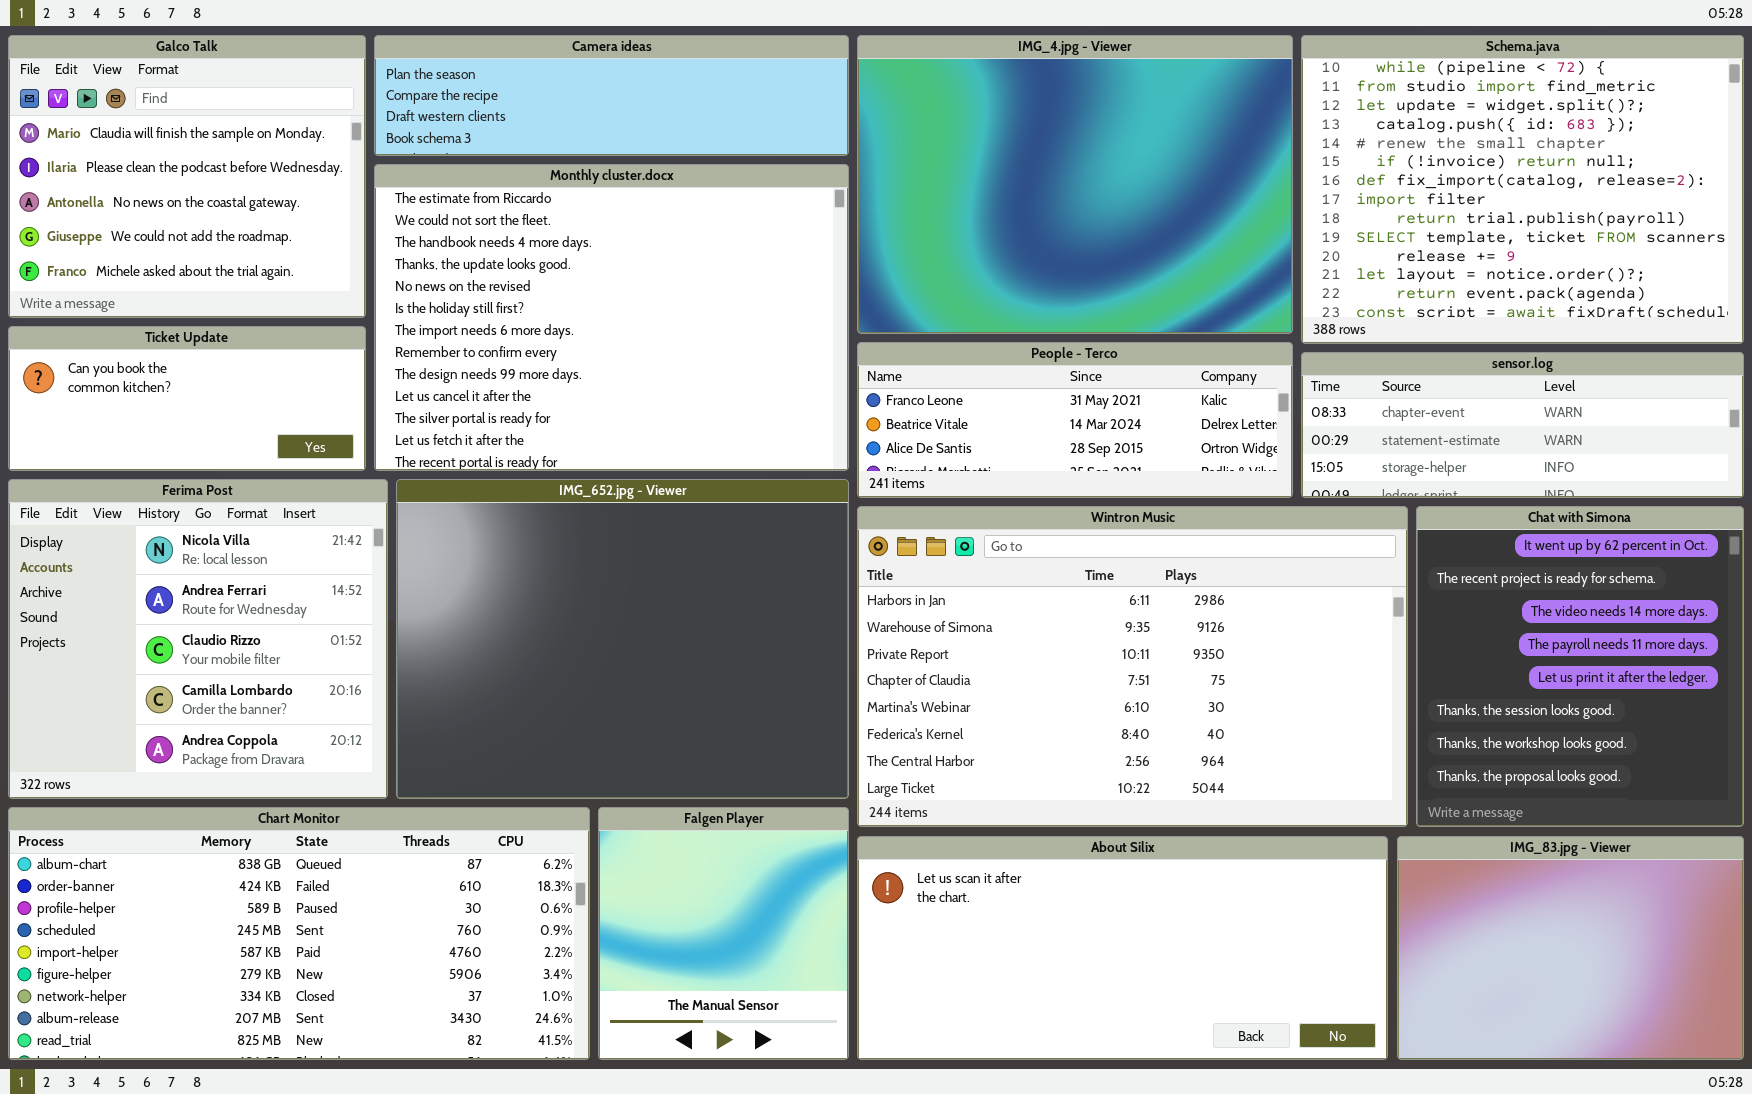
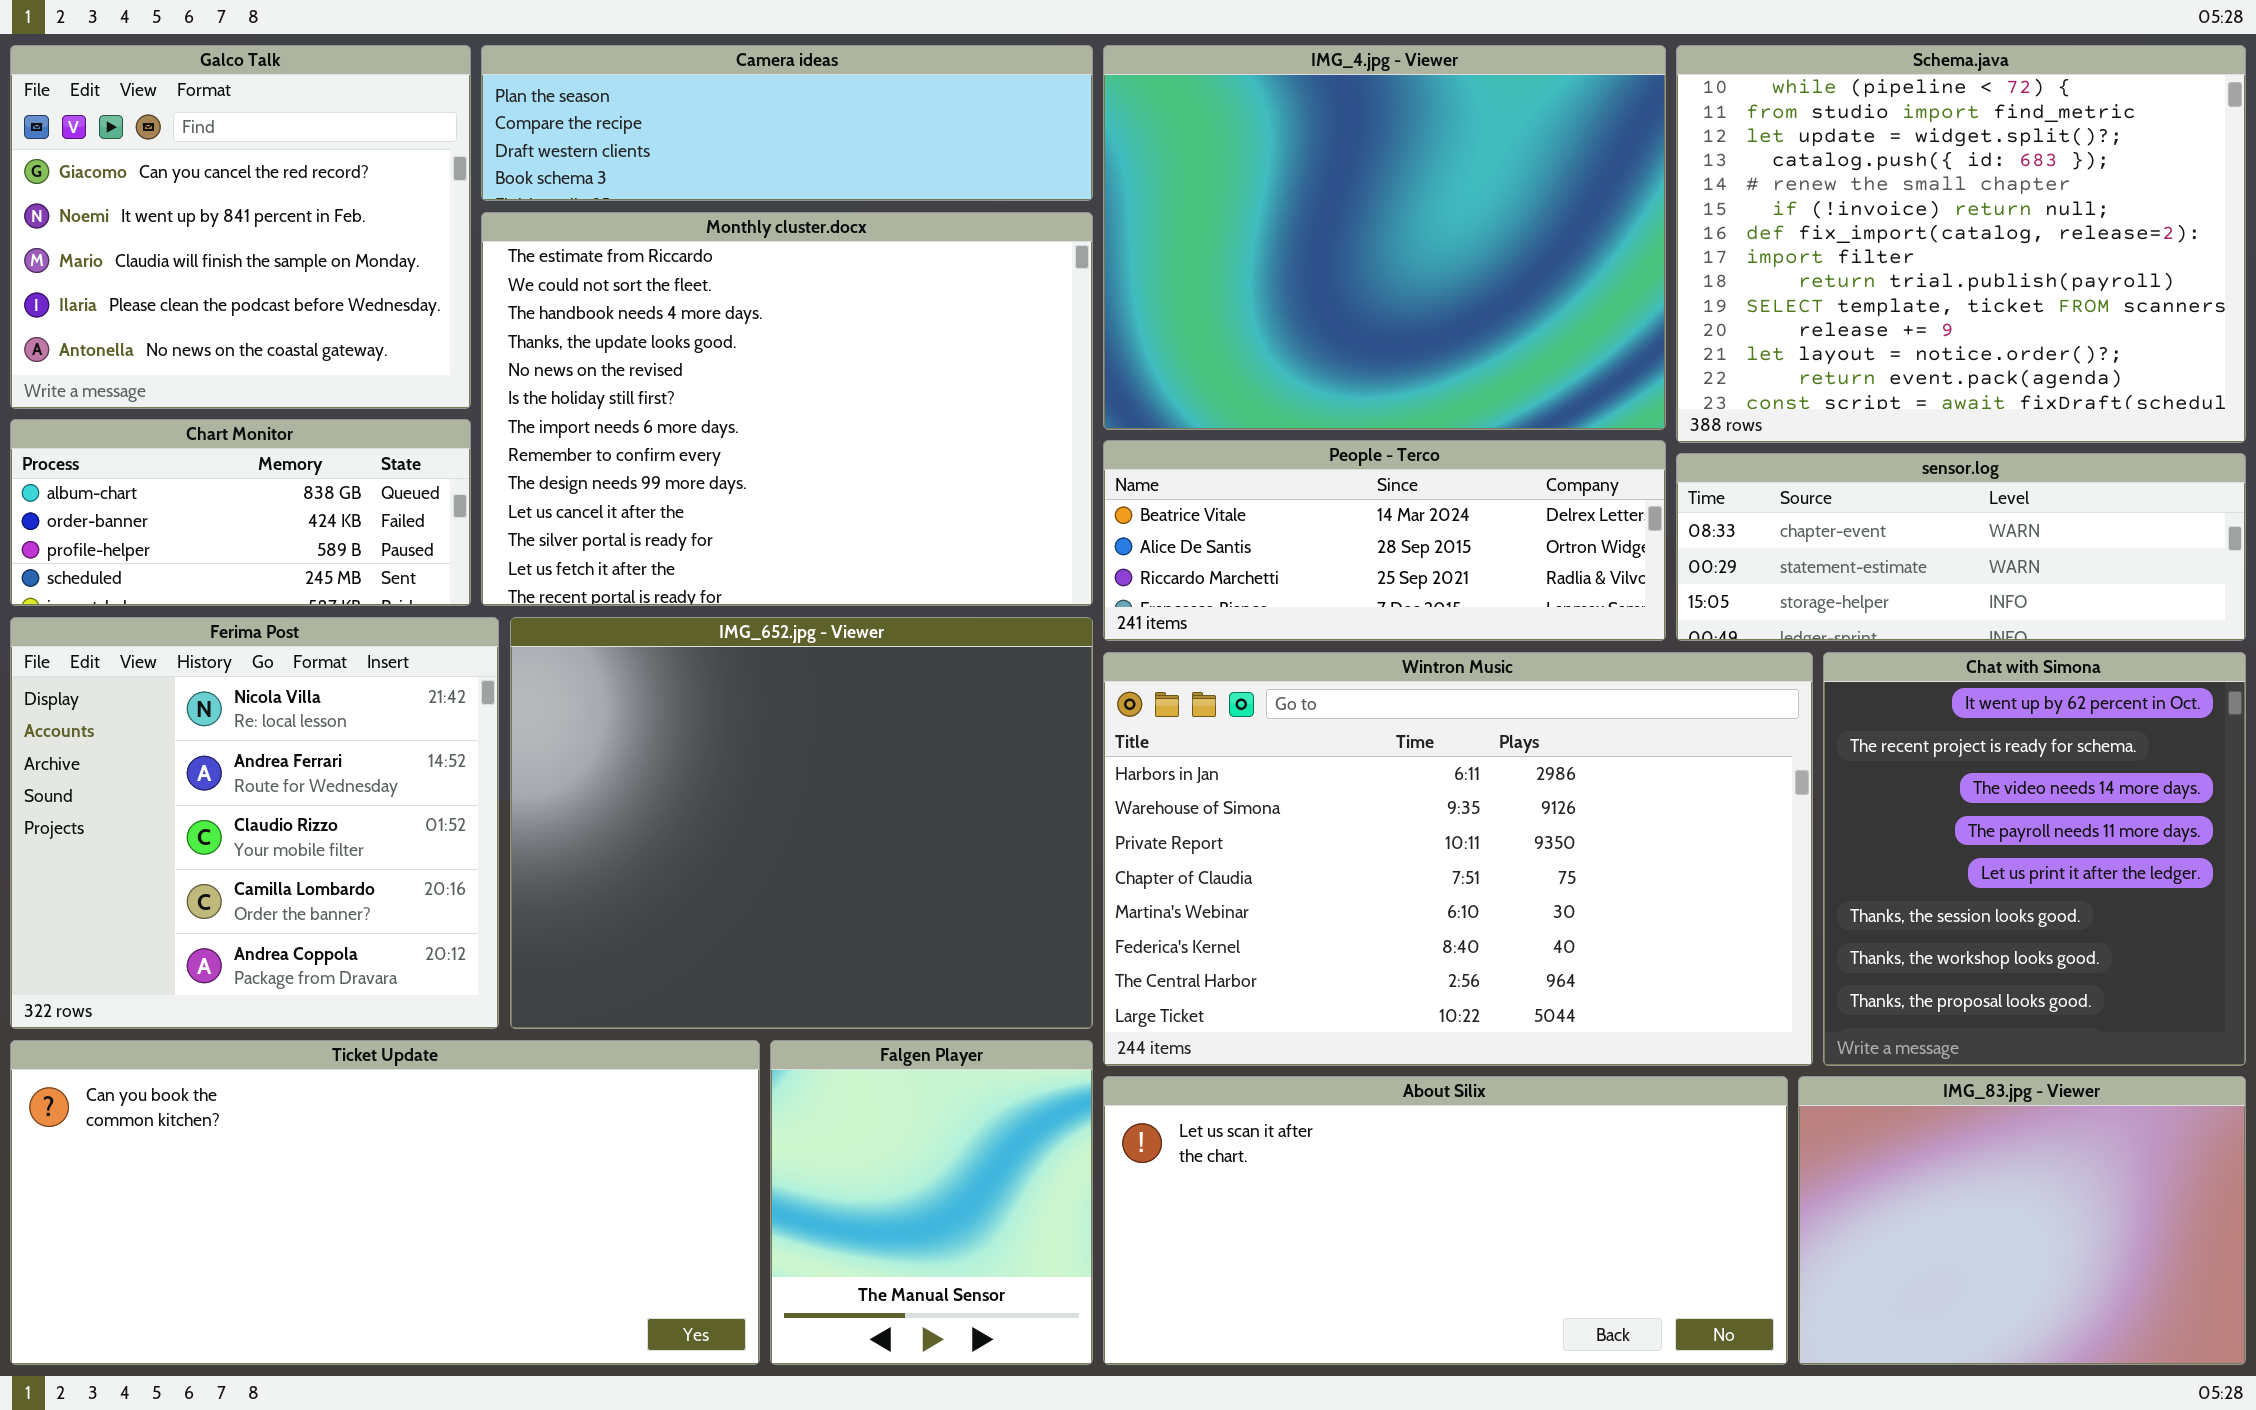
Galco Talk: [8,35,366,318] -> [10,45,471,409], scrolled up 2 rows
Ticket Update: [8,326,366,471] -> [10,1040,760,1365], moved, resized
People - Terco: [857,342,1293,498] -> [1103,440,1666,641], scrolled down 1 row
Chart Monitor: [8,807,590,1060] -> [10,419,471,606], moved, resized

